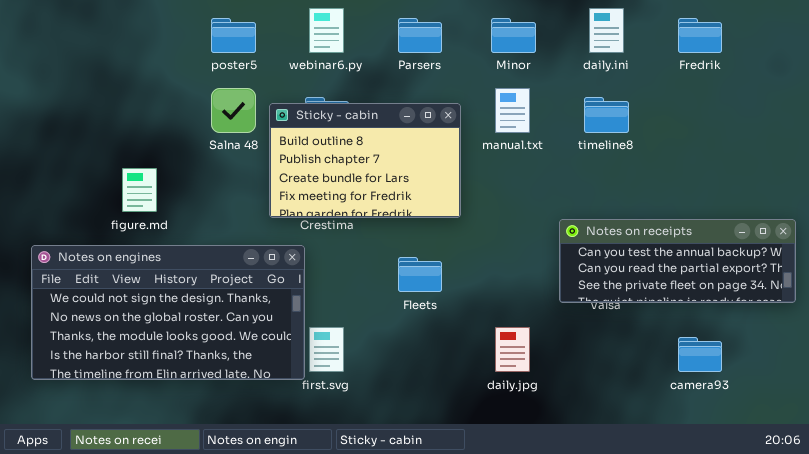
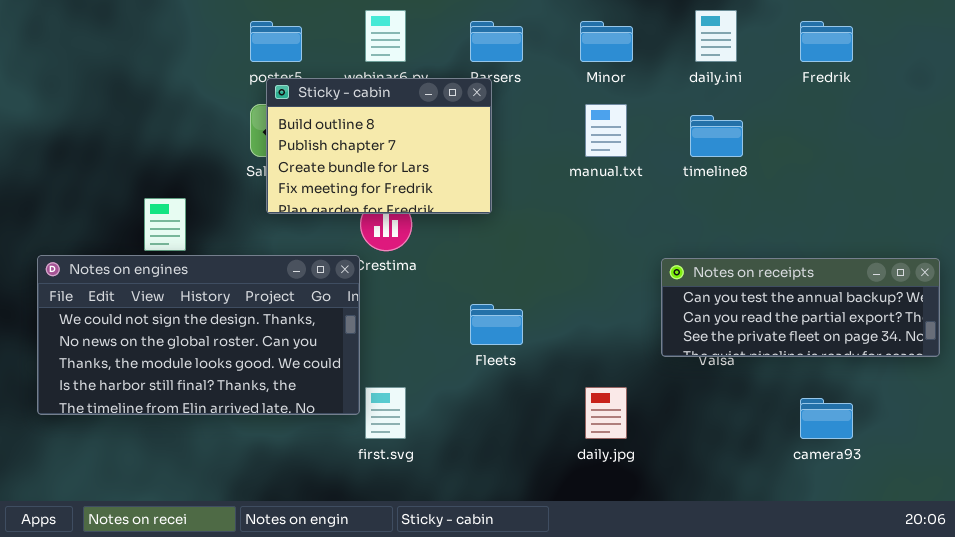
Sticky - cabin: [269,103,461,218] -> [266,78,492,214], moved
Notes on engines: [31,245,305,380] -> [37,255,360,415], moved

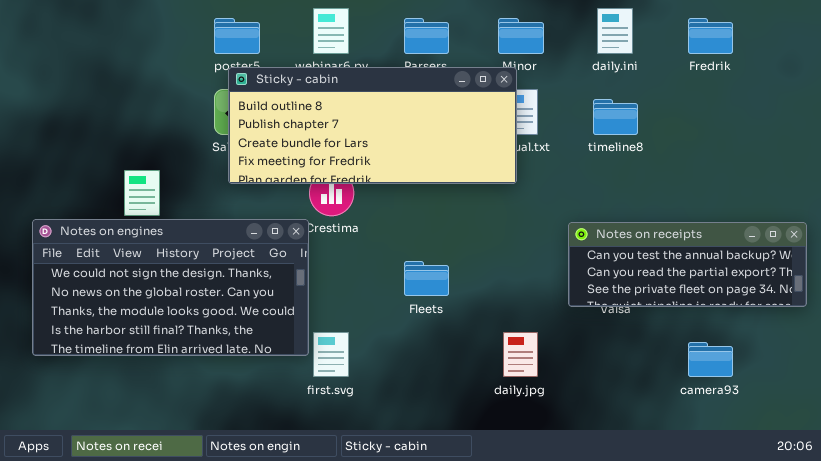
Sticky - cabin: [266,78,492,214] -> [228,67,517,184], resized

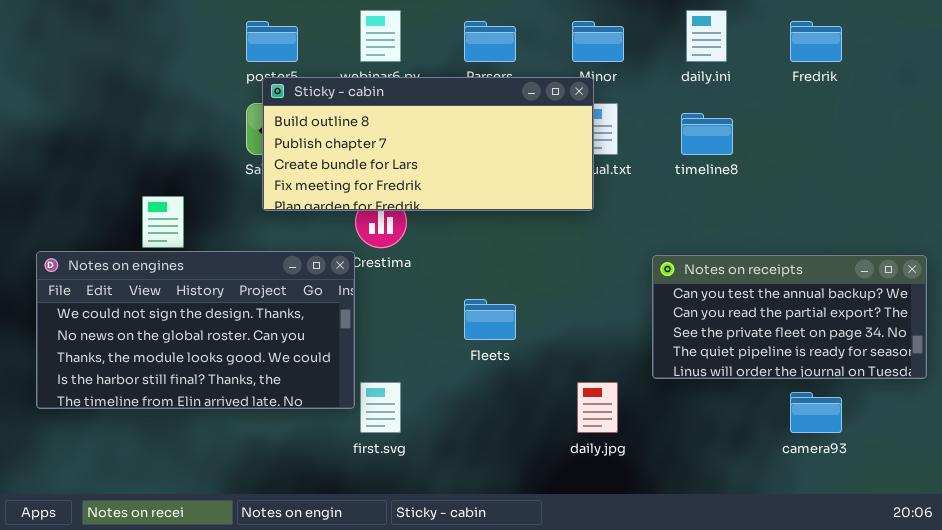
Notes on receipts: [568,222,807,307] -> [652,255,927,379], resized

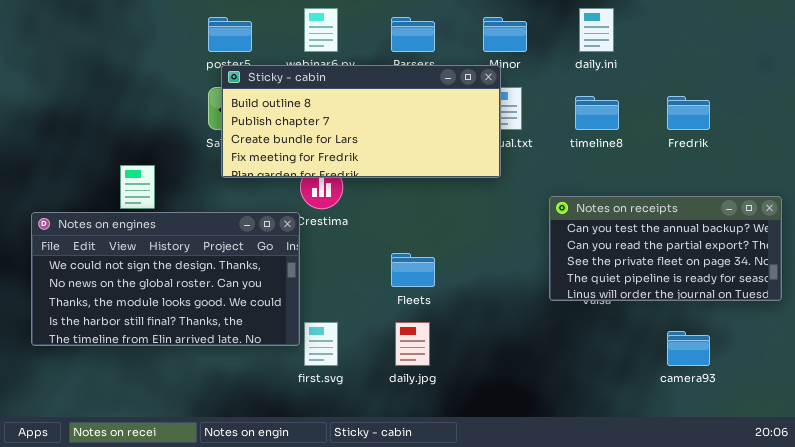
Fredrik: [790,21,842,62] -> [667,96,710,130], moved
Notes on receipts: [652,255,927,379] -> [549,196,782,301], moved
daily.jpg: [577,382,618,433] -> [395,322,430,366], moved

